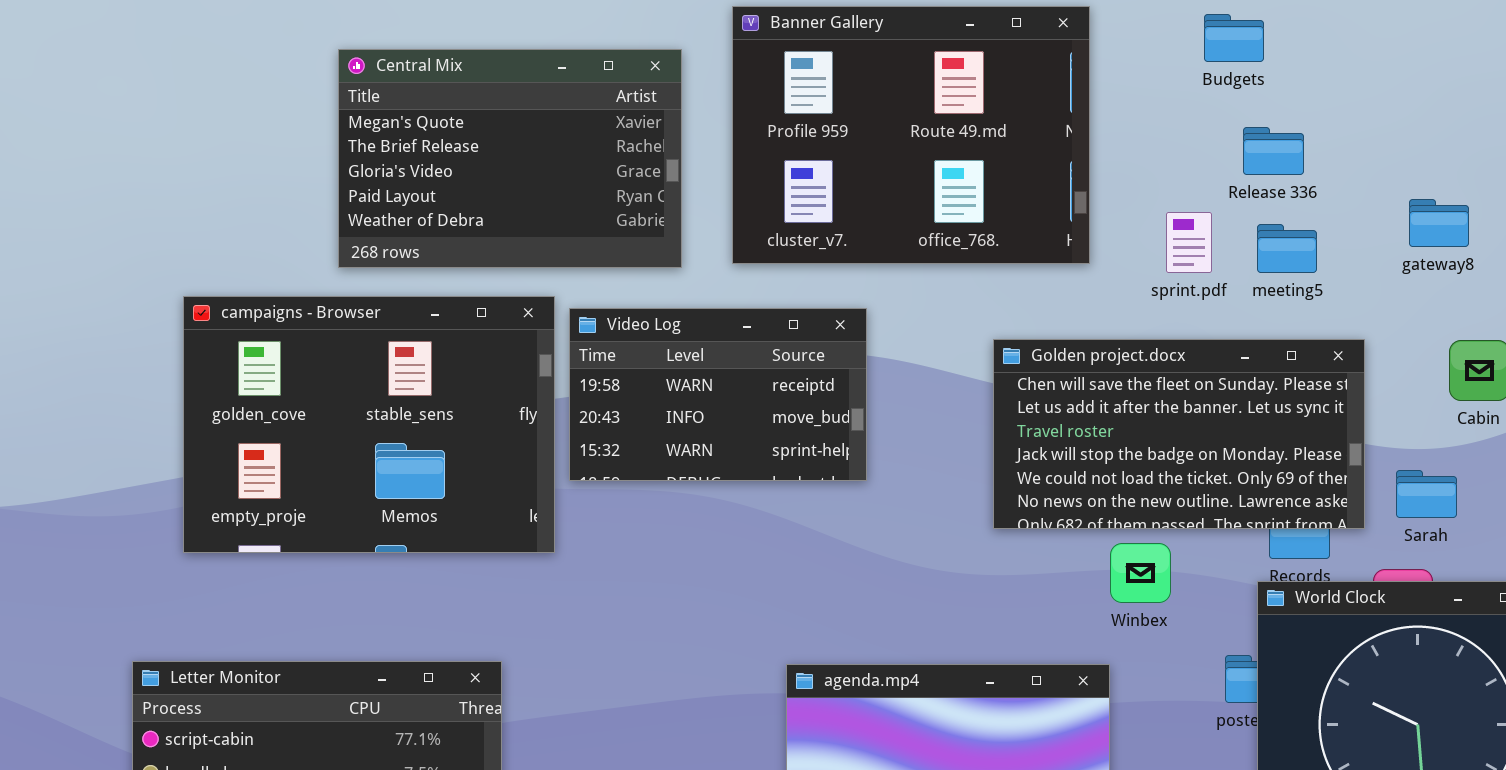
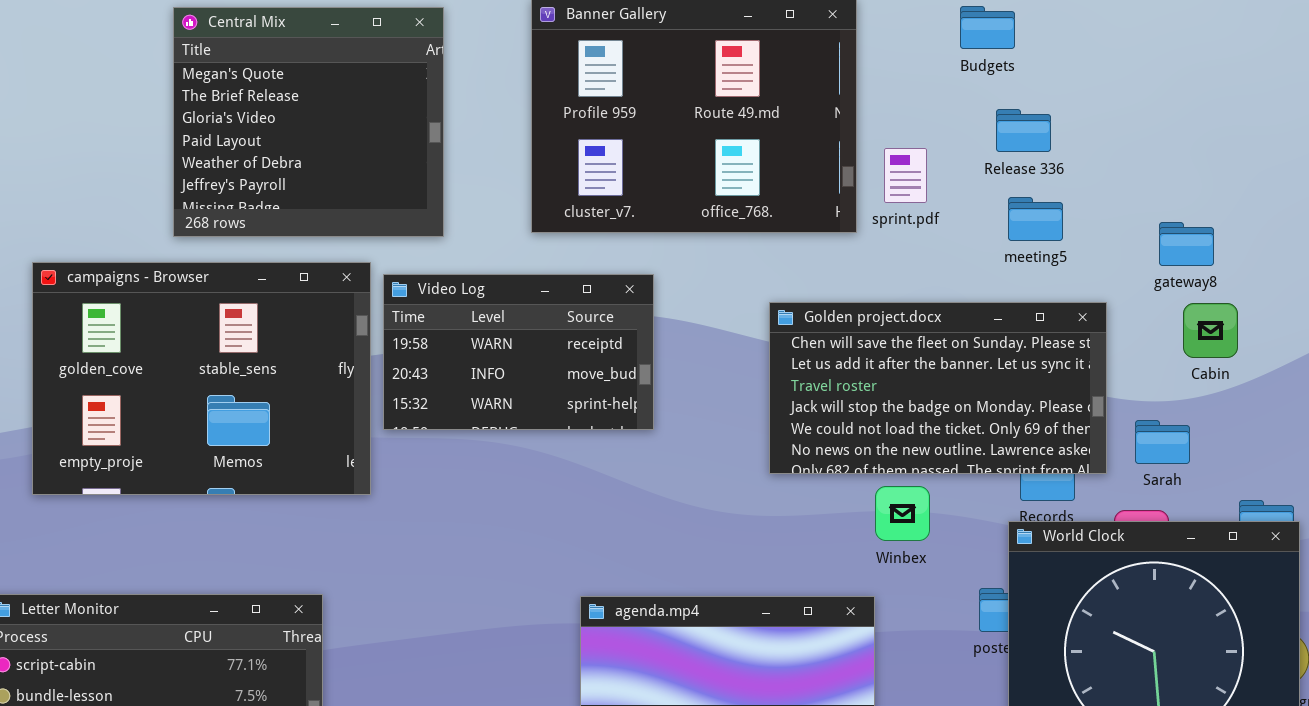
Central Mix: [338,49,682,268] -> [173,7,444,237], resized
gateway8: [1409,199,1469,247] -> [1159,222,1214,266], moved
sprint.pdf: [1166,212,1212,273] -> [884,148,927,203], moved

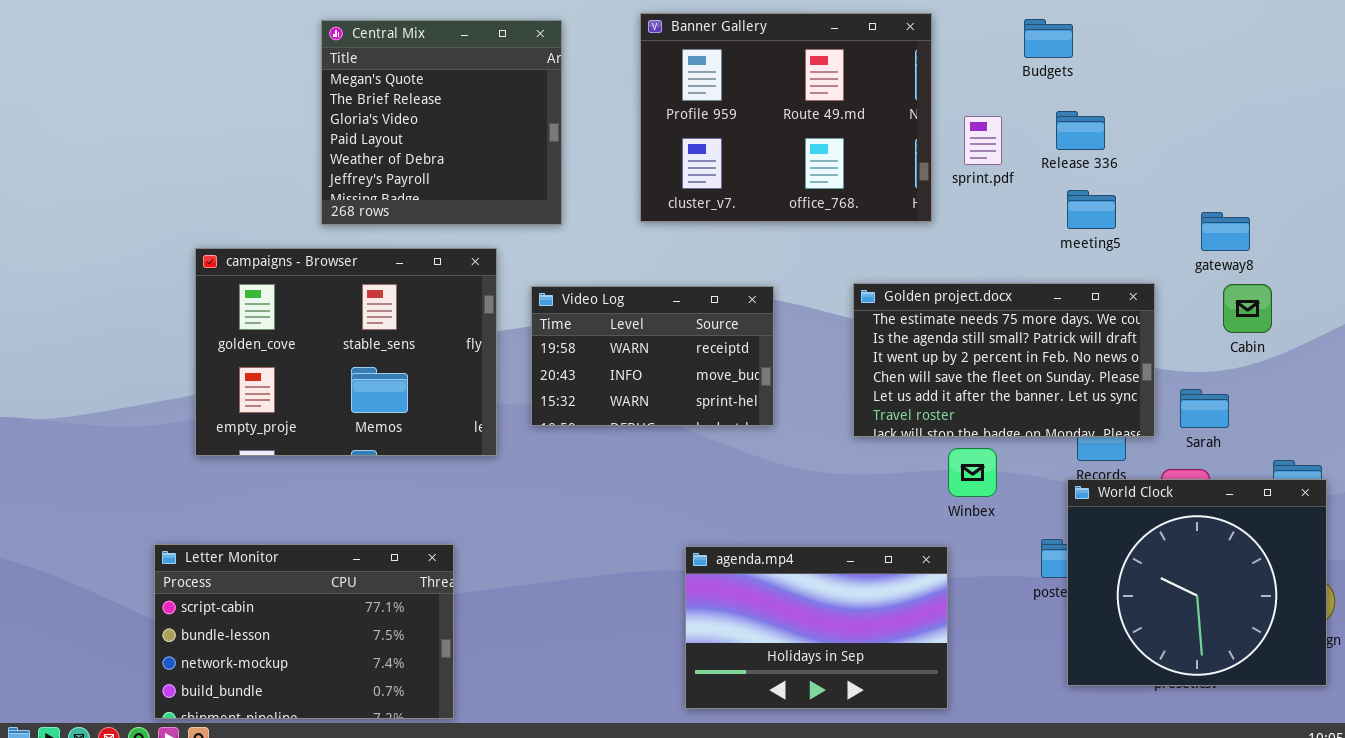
sprint.pdf: [884,148,927,203] -> [964,116,1002,165], moved
Video Log: [383,274,654,430] -> [531,286,774,426], moved
Golden project.docx: [769,302,1107,474] -> [853,283,1155,437], scrolled up 3 rows

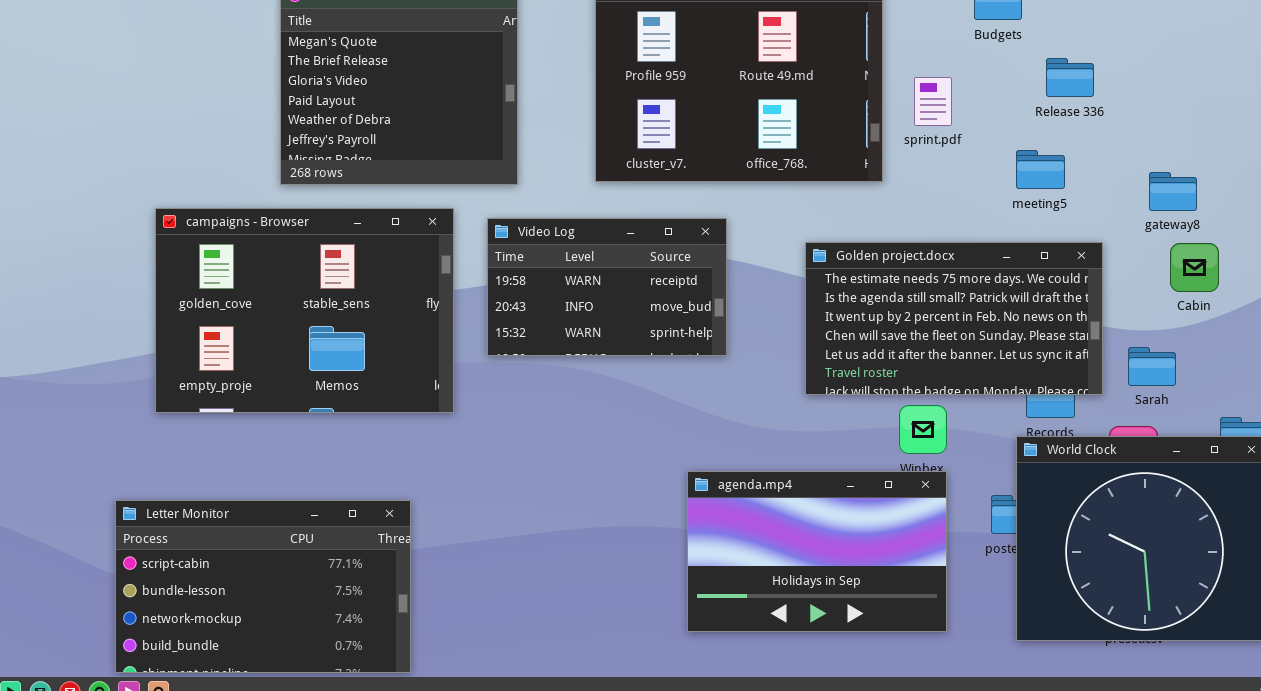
Release 336: [1056,111,1105,150] -> [1046,58,1094,97], moved
Video Log: [531,286,774,426] -> [487,218,727,356], moved
agenda.mp4: [685,546,948,709] -> [687,471,947,632], moved

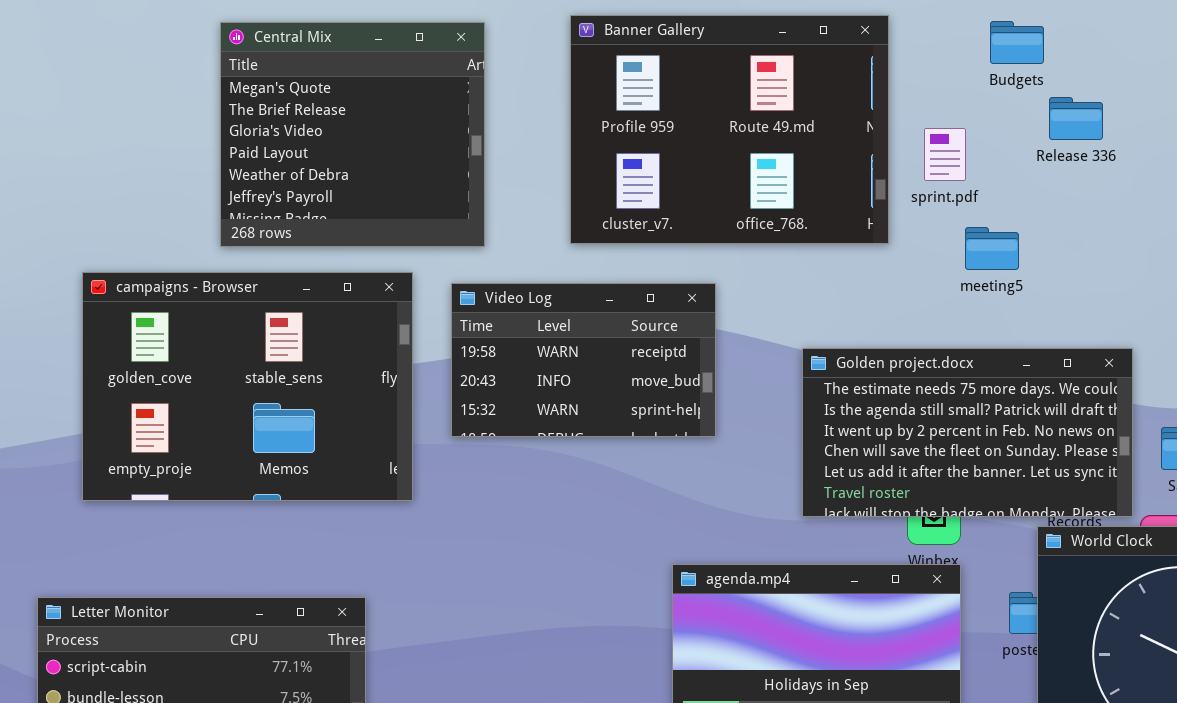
Release 336: [1046,58,1094,97] -> [1049,97,1103,140], moved
meeting5: [1016,150,1065,189] -> [965,227,1019,270], moved
Golden project.docx: [805,242,1103,395] -> [802,348,1133,517], moved

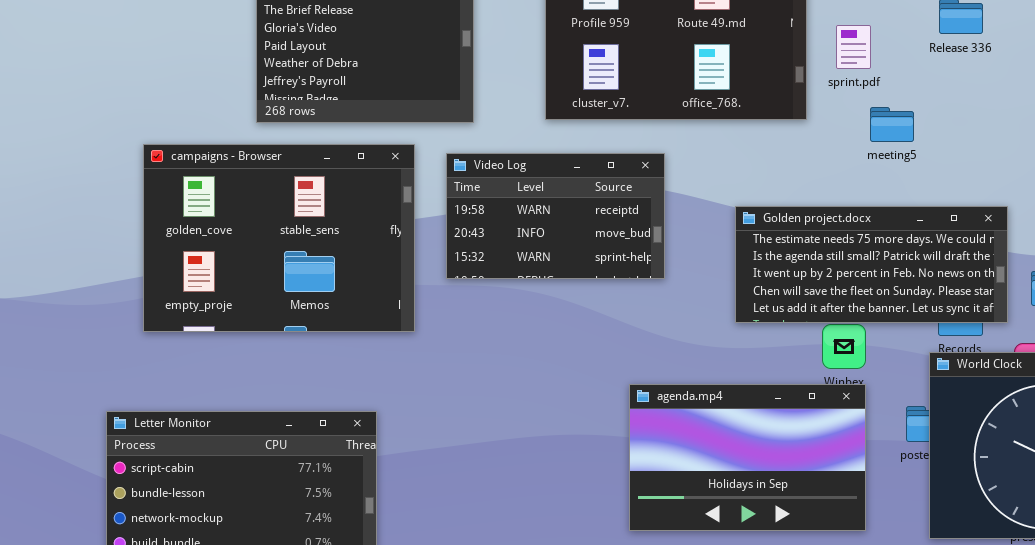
Golden project.docx: [802,348,1133,517] -> [735,206,1008,323], resized

